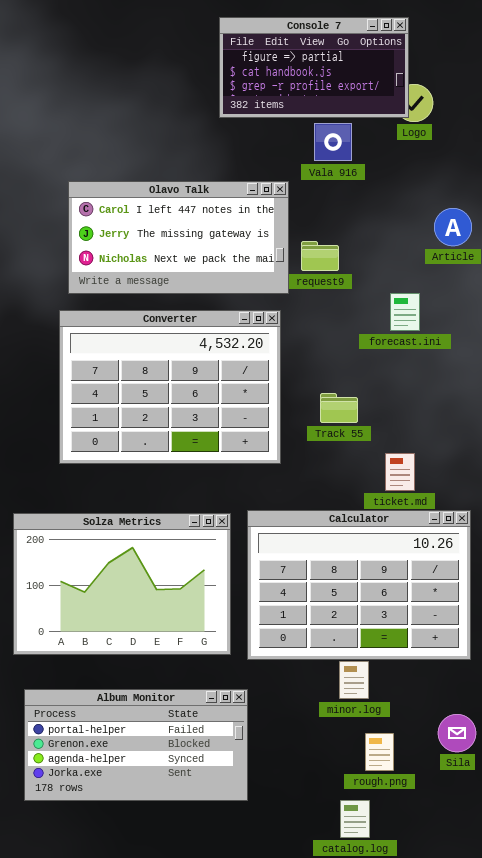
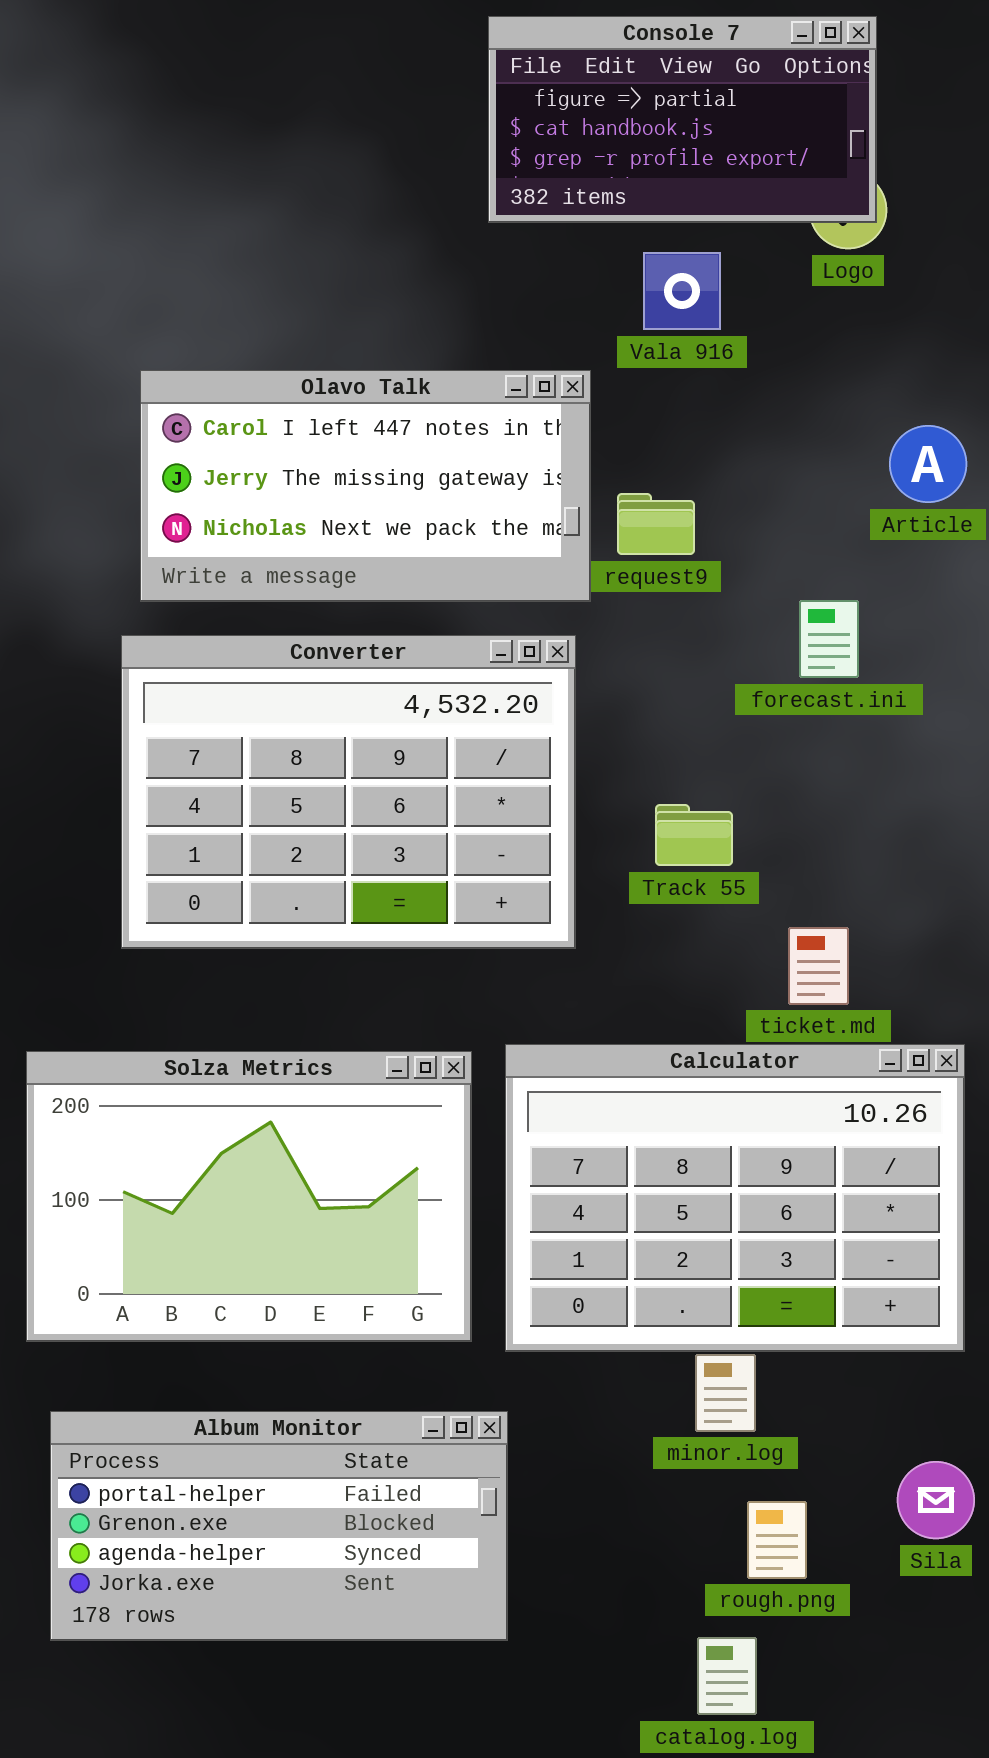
Console 7: [219,17,409,118] -> [488,16,877,223], moved

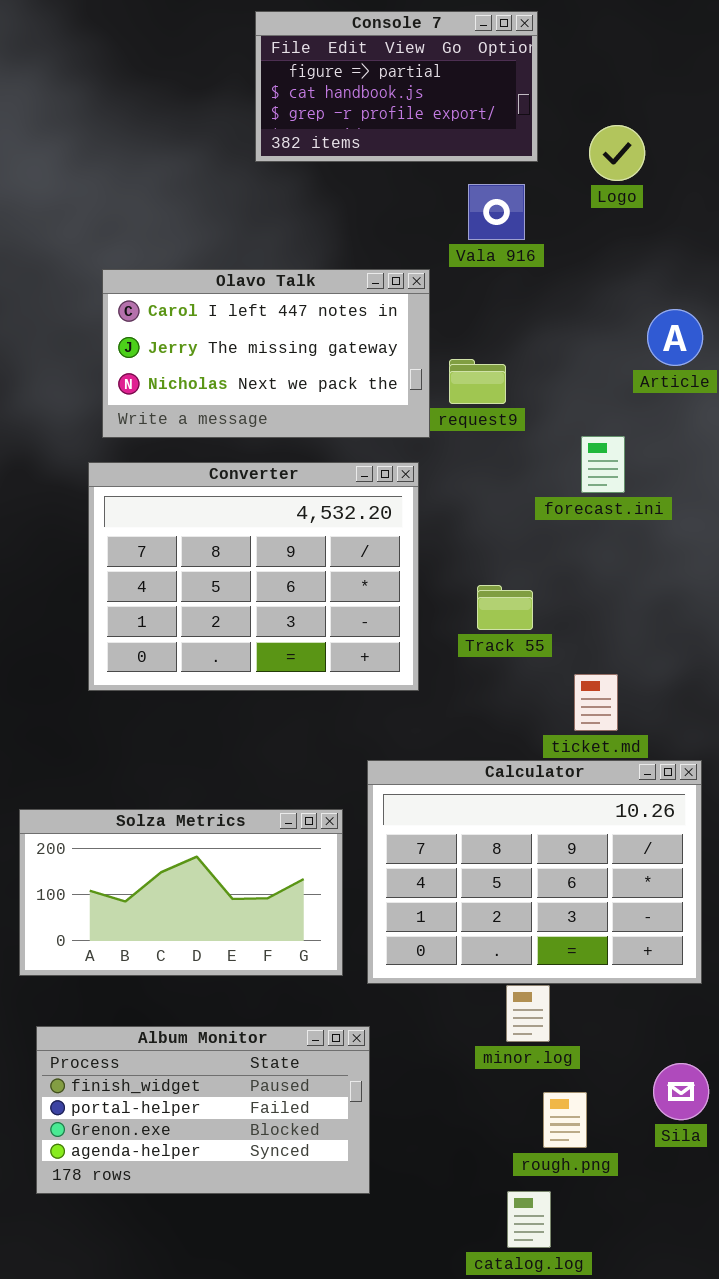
Console 7: [488,16,877,223] -> [255,11,538,162], moved
Solza Metrics: [26,1051,472,1342] -> [19,809,343,976], resized
Album Monitor: [50,1411,508,1641] -> [36,1026,370,1194], scrolled up 1 row

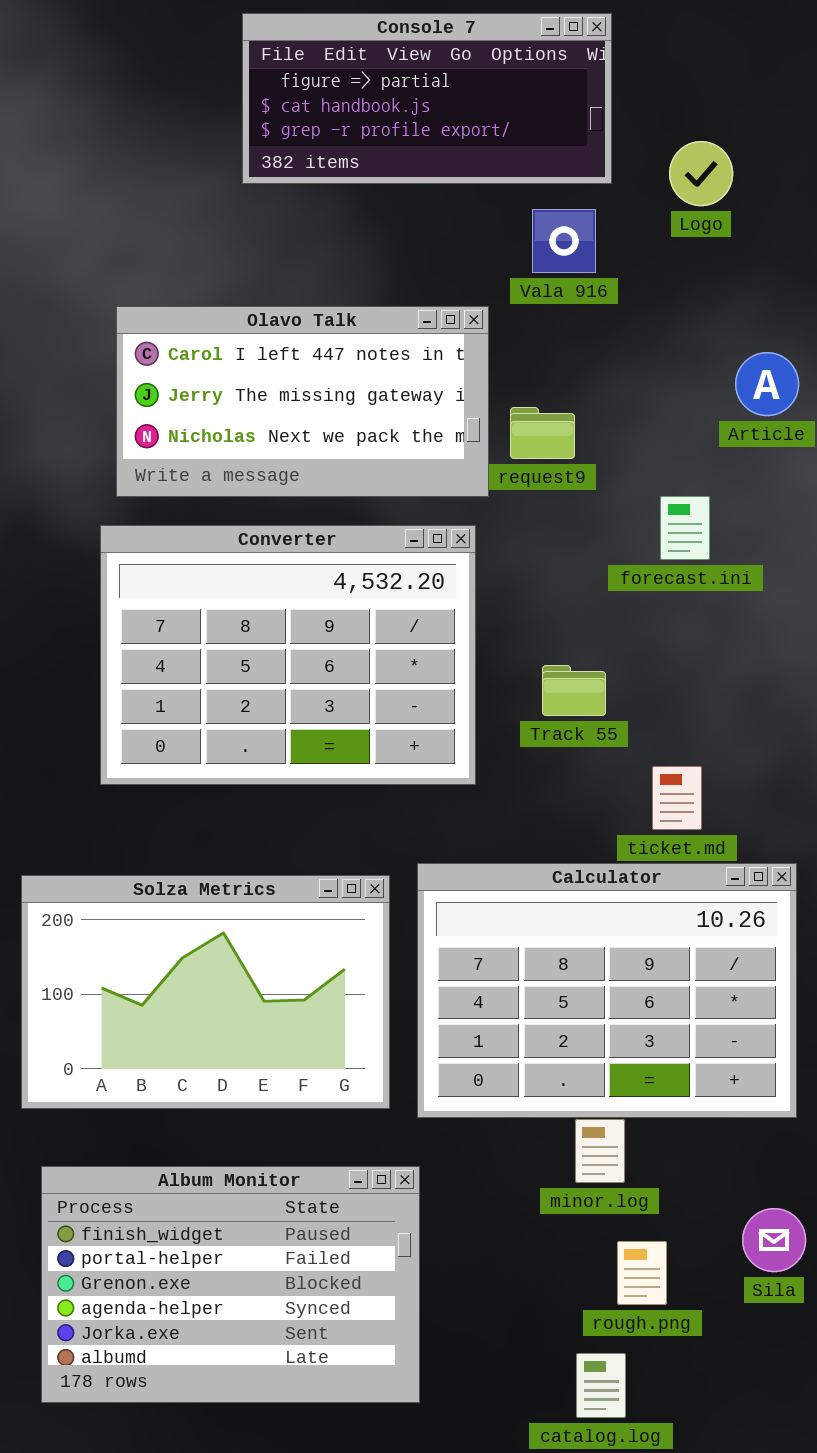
Console 7: [255,11,538,162] -> [242,13,612,184], resized
Solza Metrics: [19,809,343,976] -> [21,875,390,1109], resized
Album Monitor: [36,1026,370,1194] -> [41,1166,420,1403], resized

